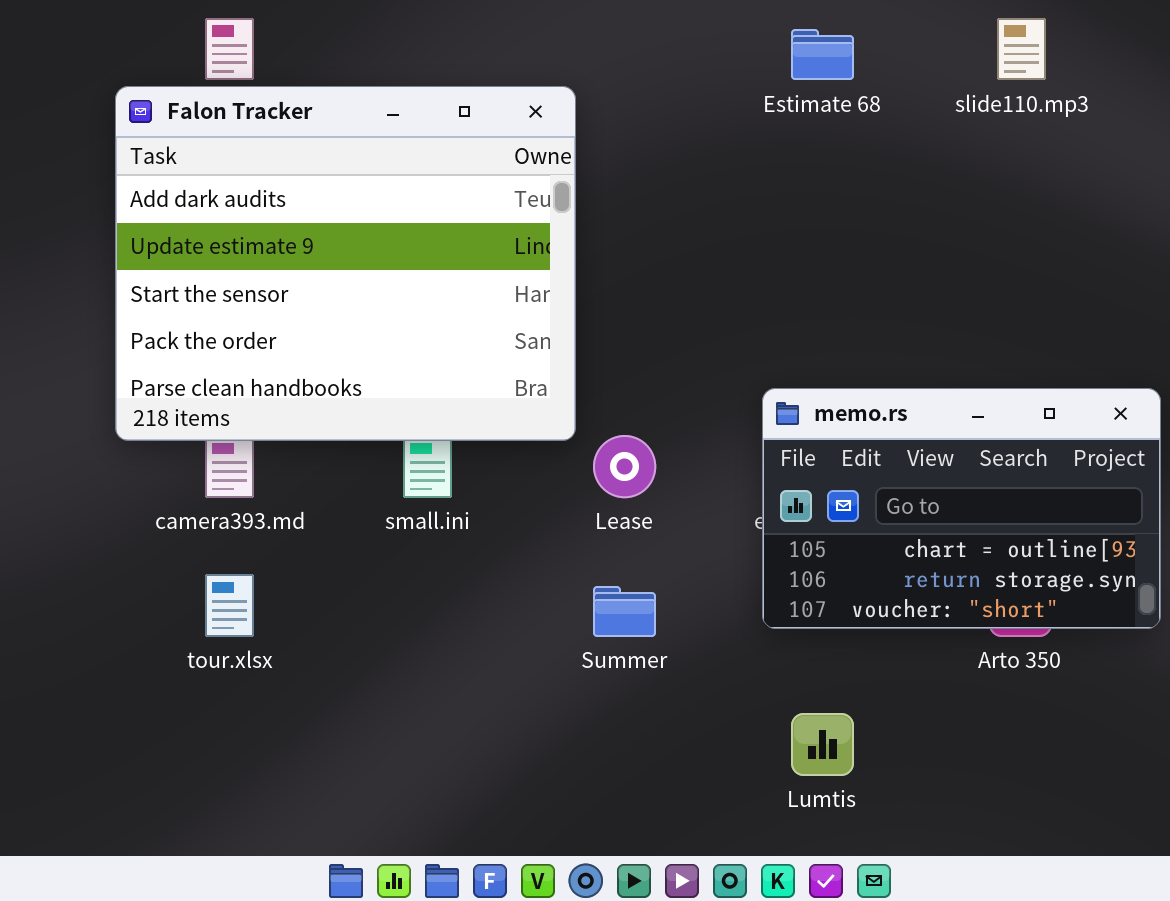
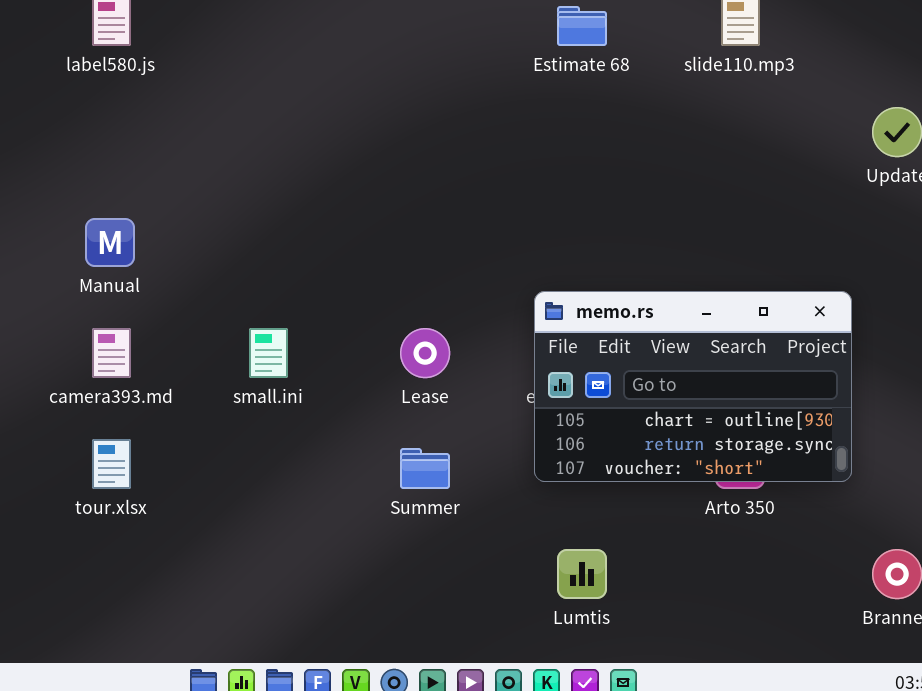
Falon Tracker: [115,86,576,441] -> none, closed

